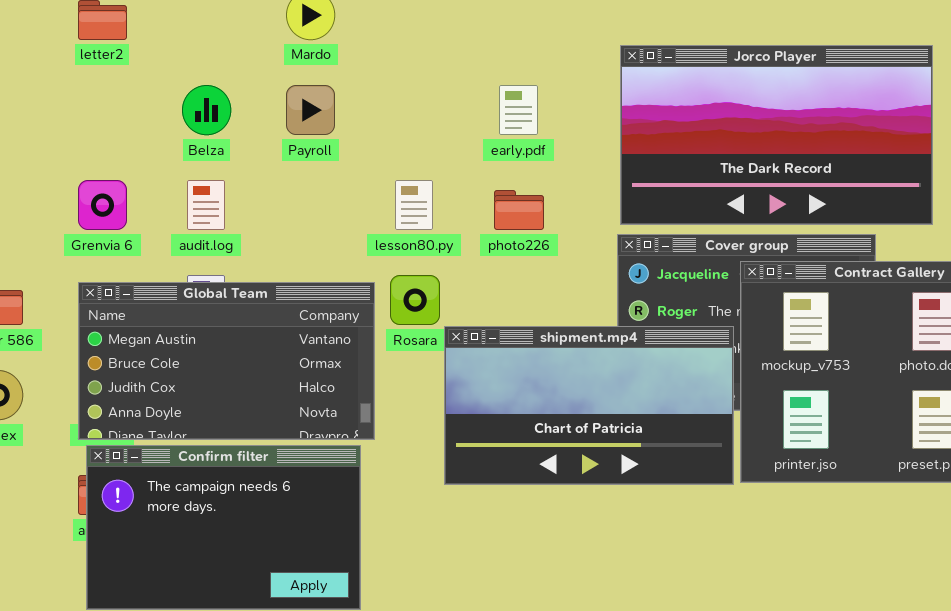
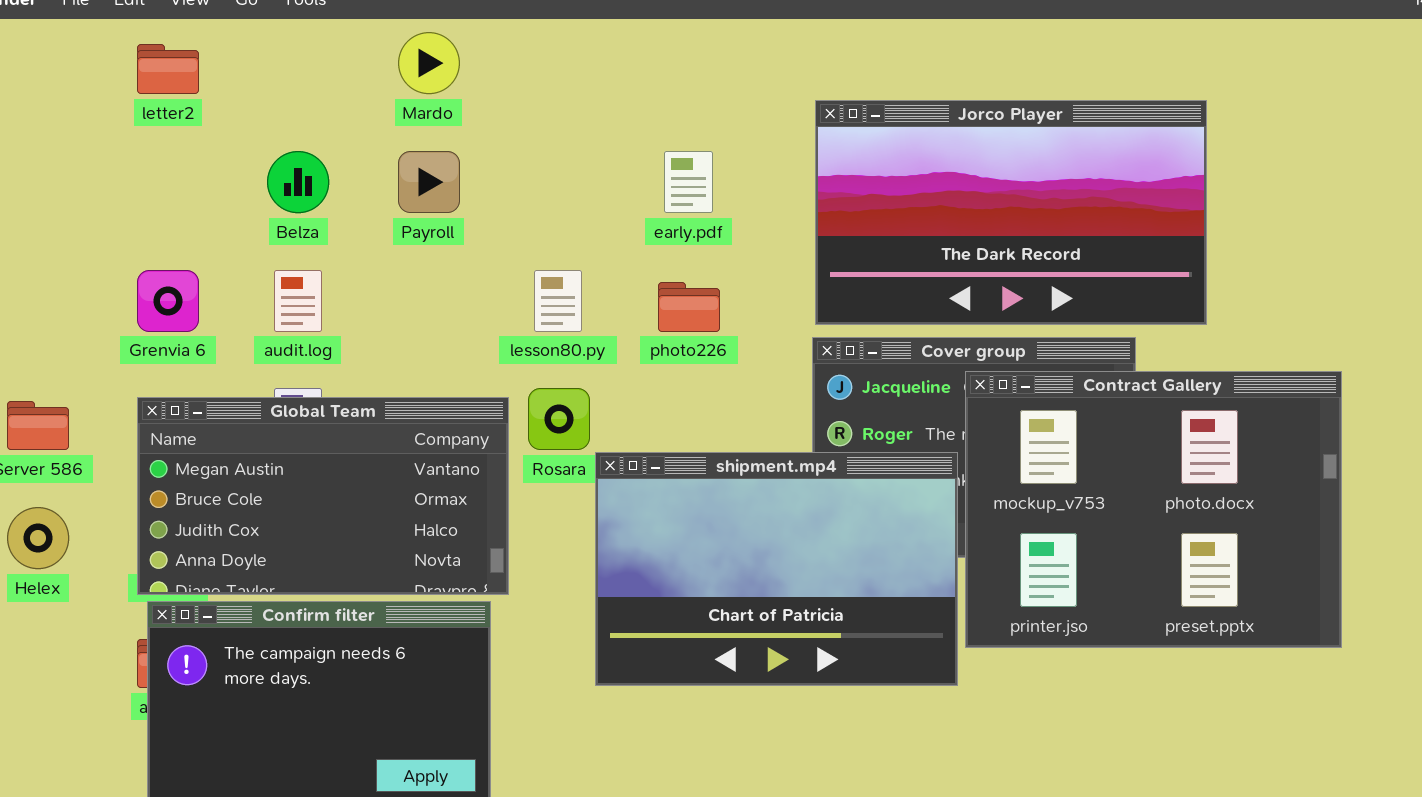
shipment.mp4: [444,326,734,485] -> [595,452,958,686], resized

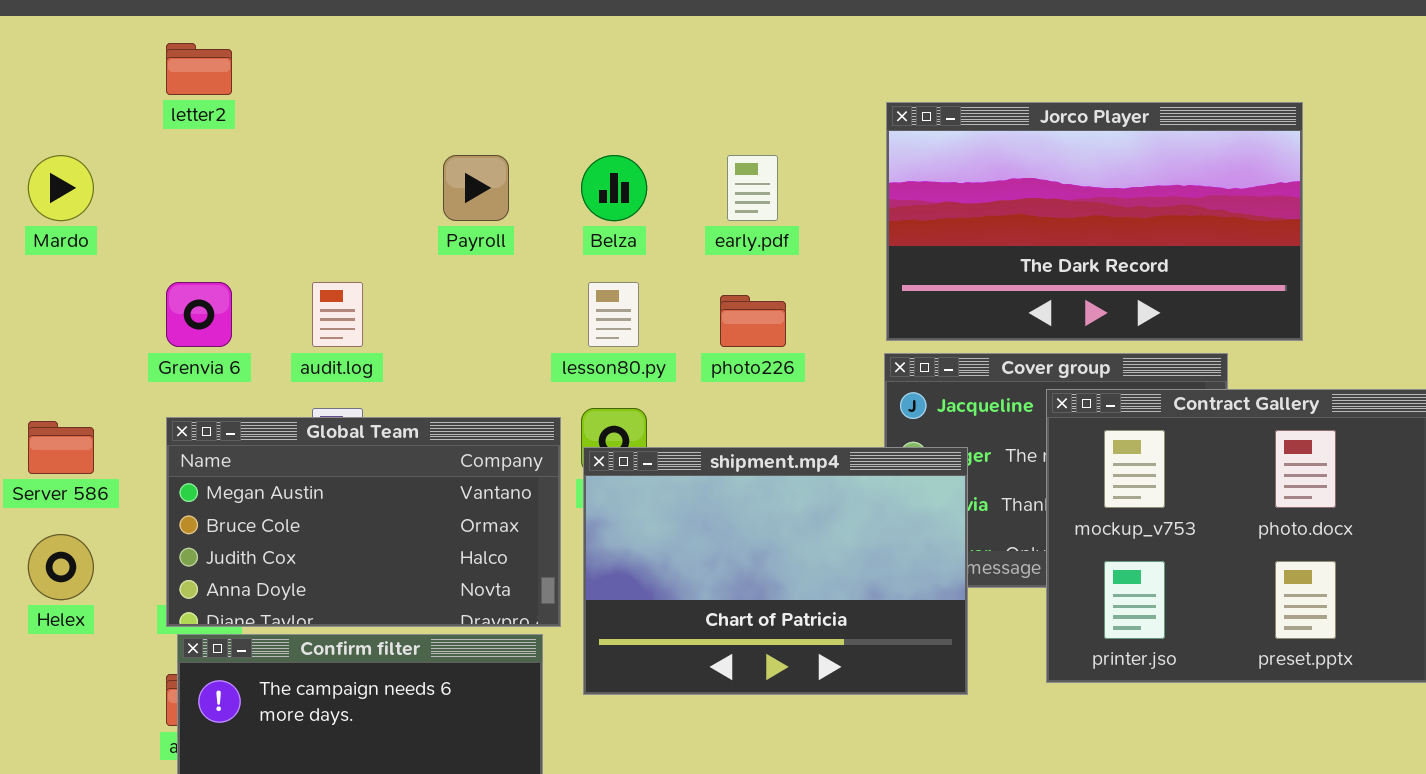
Mardo: [398,32,460,94] -> [28,155,94,221], moved
Belza: [267,151,329,213] -> [581,155,647,221], moved
shipment.mp4: [595,452,958,686] -> [583,447,968,695], moved

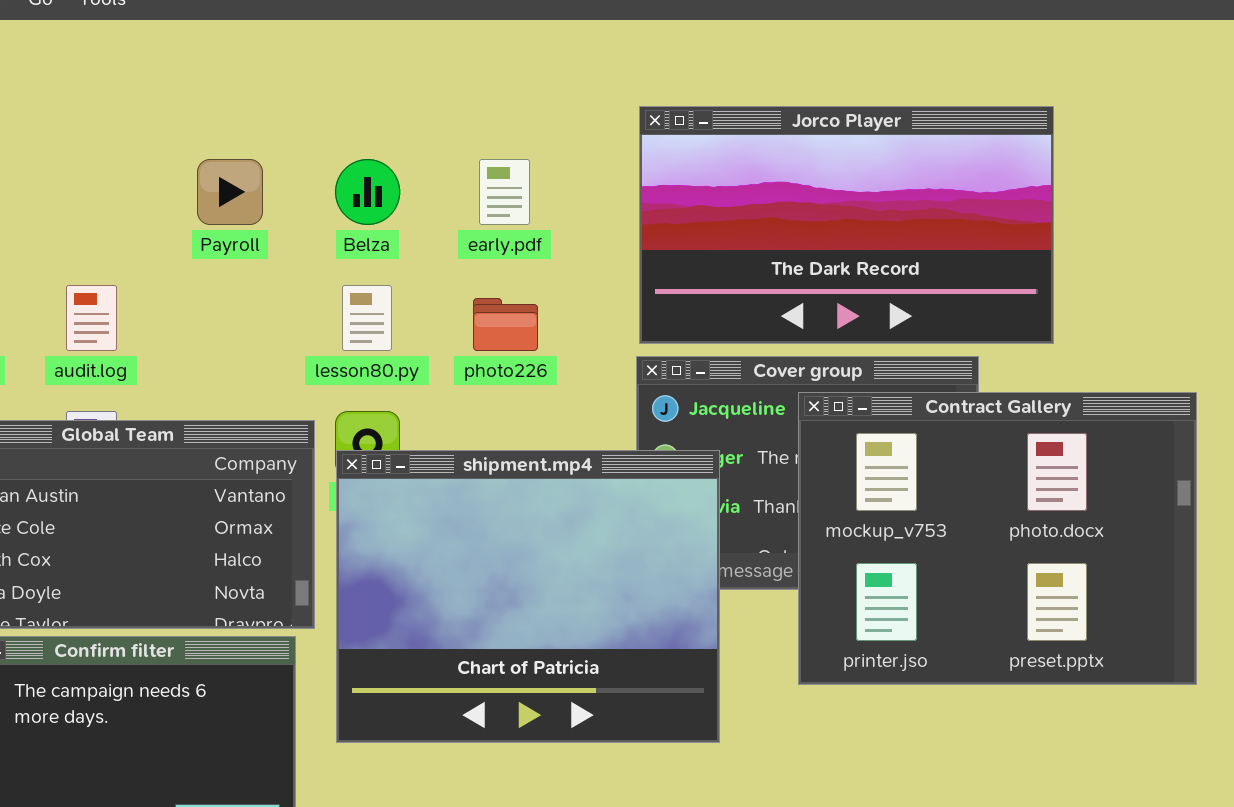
shipment.mp4: [583,447,968,695] -> [336,450,720,743], resized

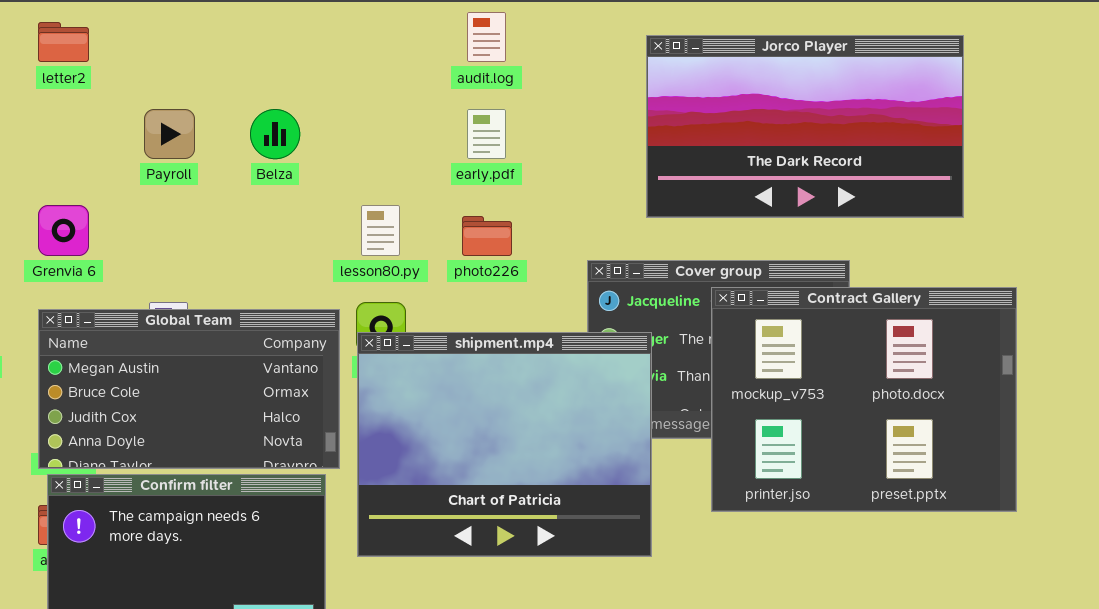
Jorco Player: [639,106,1054,344] -> [646,35,964,218], moved
Payroll: [197,159,263,225] -> [144,109,195,159], moved
Belza: [335,159,400,225] -> [250,109,300,159], moved
audit.log: [66,285,117,351] -> [467,12,506,62], moved

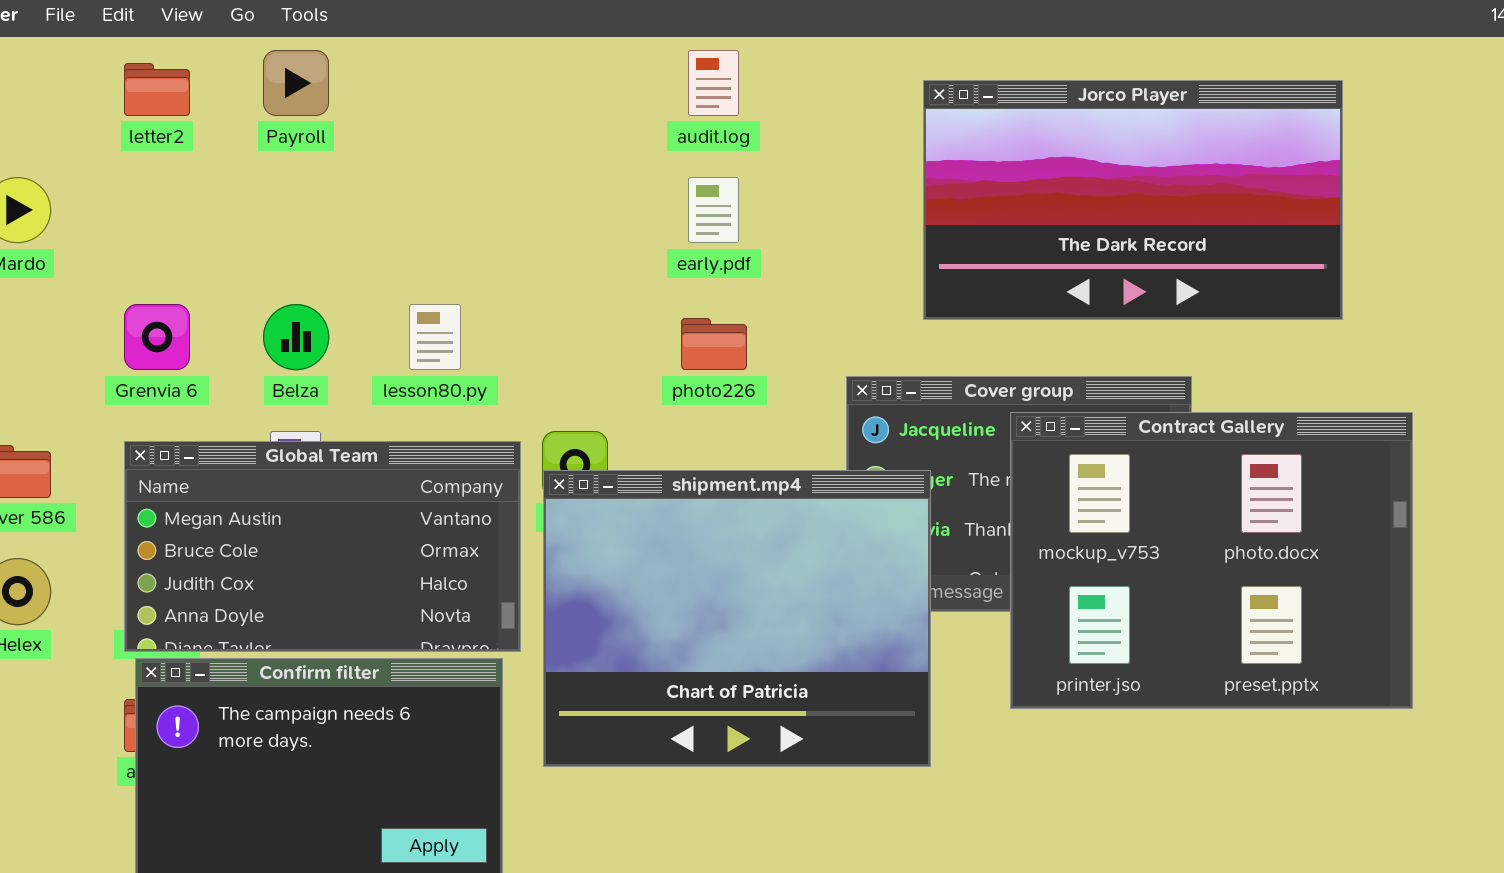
Payroll: [144,109,195,159] -> [263,50,329,116], moved
Belza: [250,109,300,159] -> [263,304,329,370], moved
lesson80.py: [361,205,400,256] -> [409,304,461,370], moved

